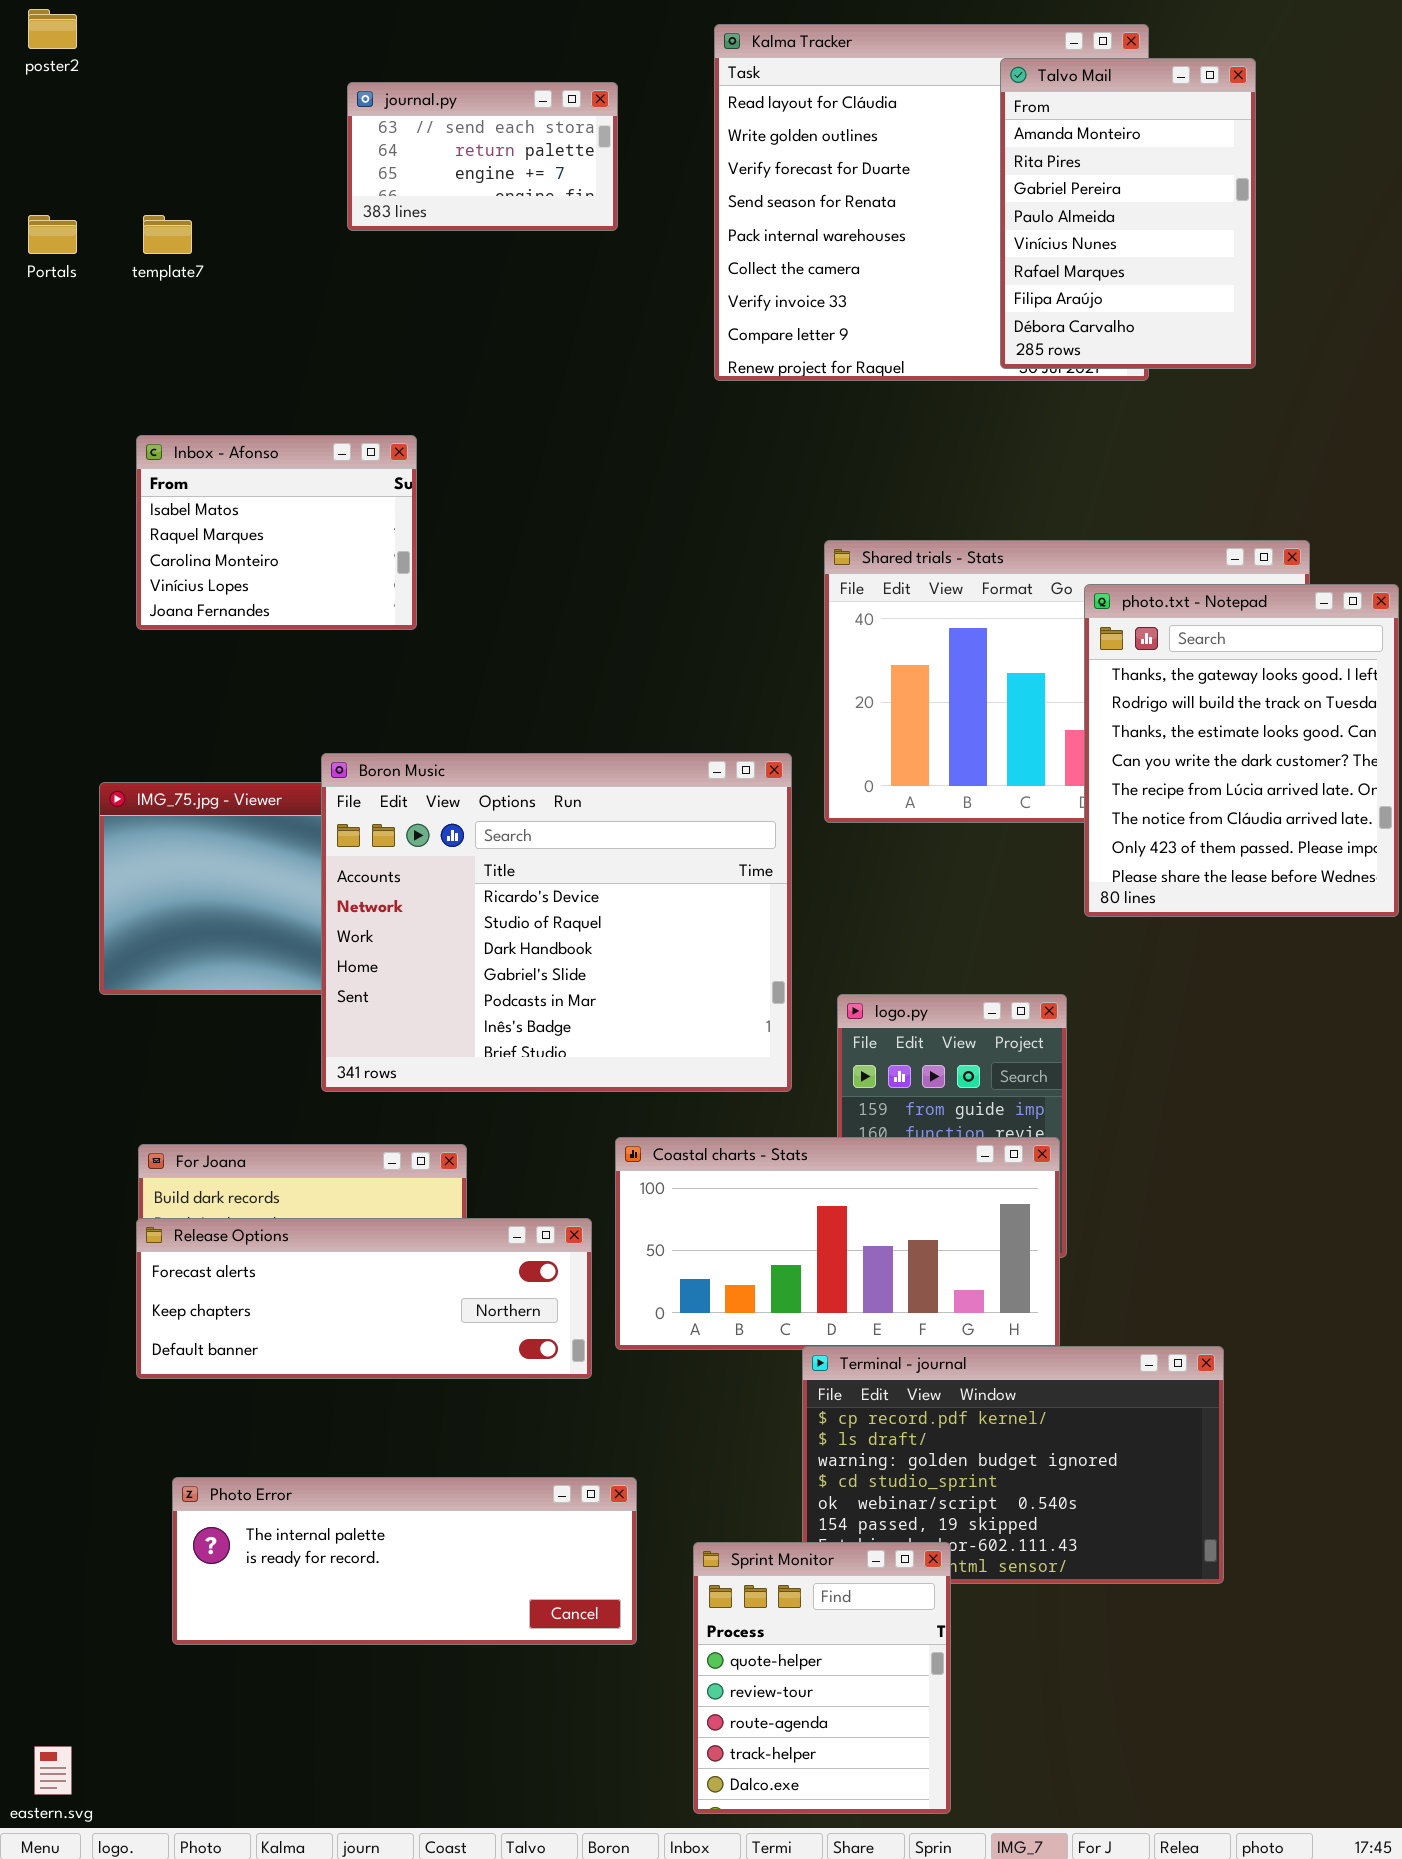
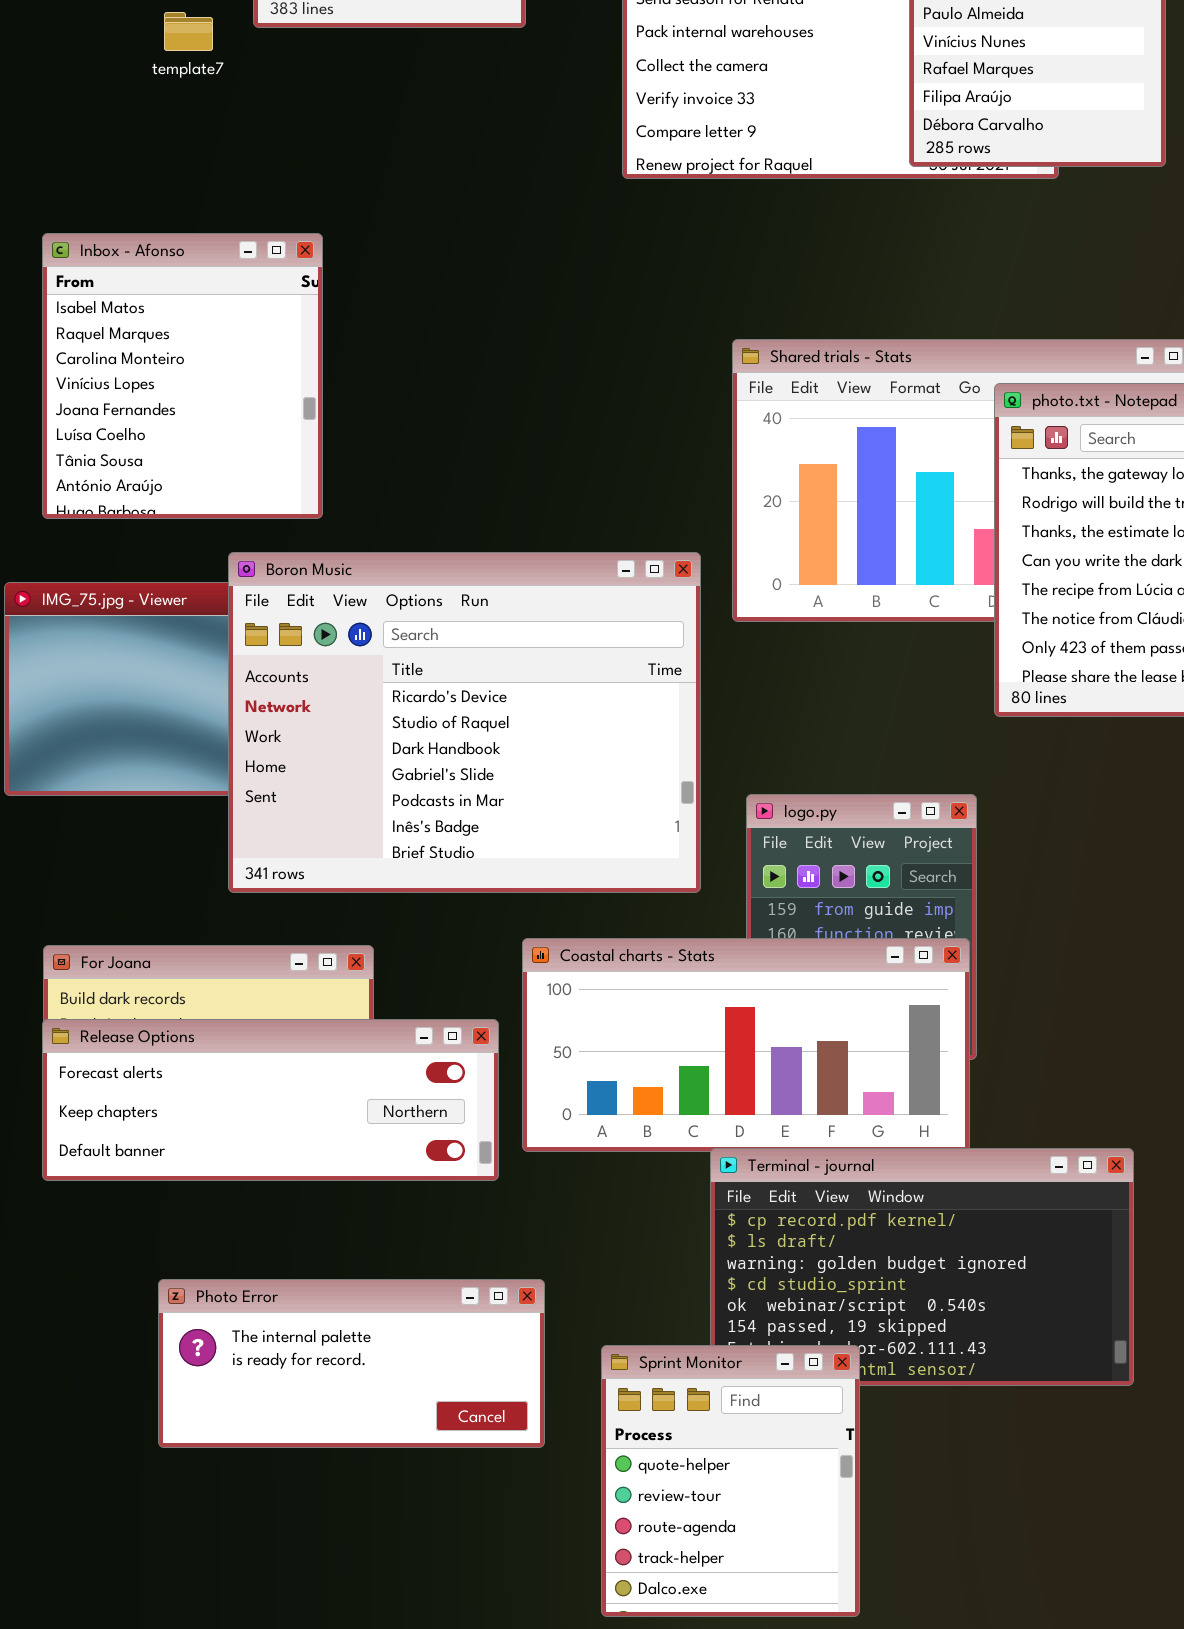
template7: [143,215,192,254] -> [164,12,213,51], moved
Inbox - Afonso: [136,435,417,630] -> [42,233,323,519], resized
Photo Error: [172,1477,637,1645] -> [158,1279,545,1448], resized

